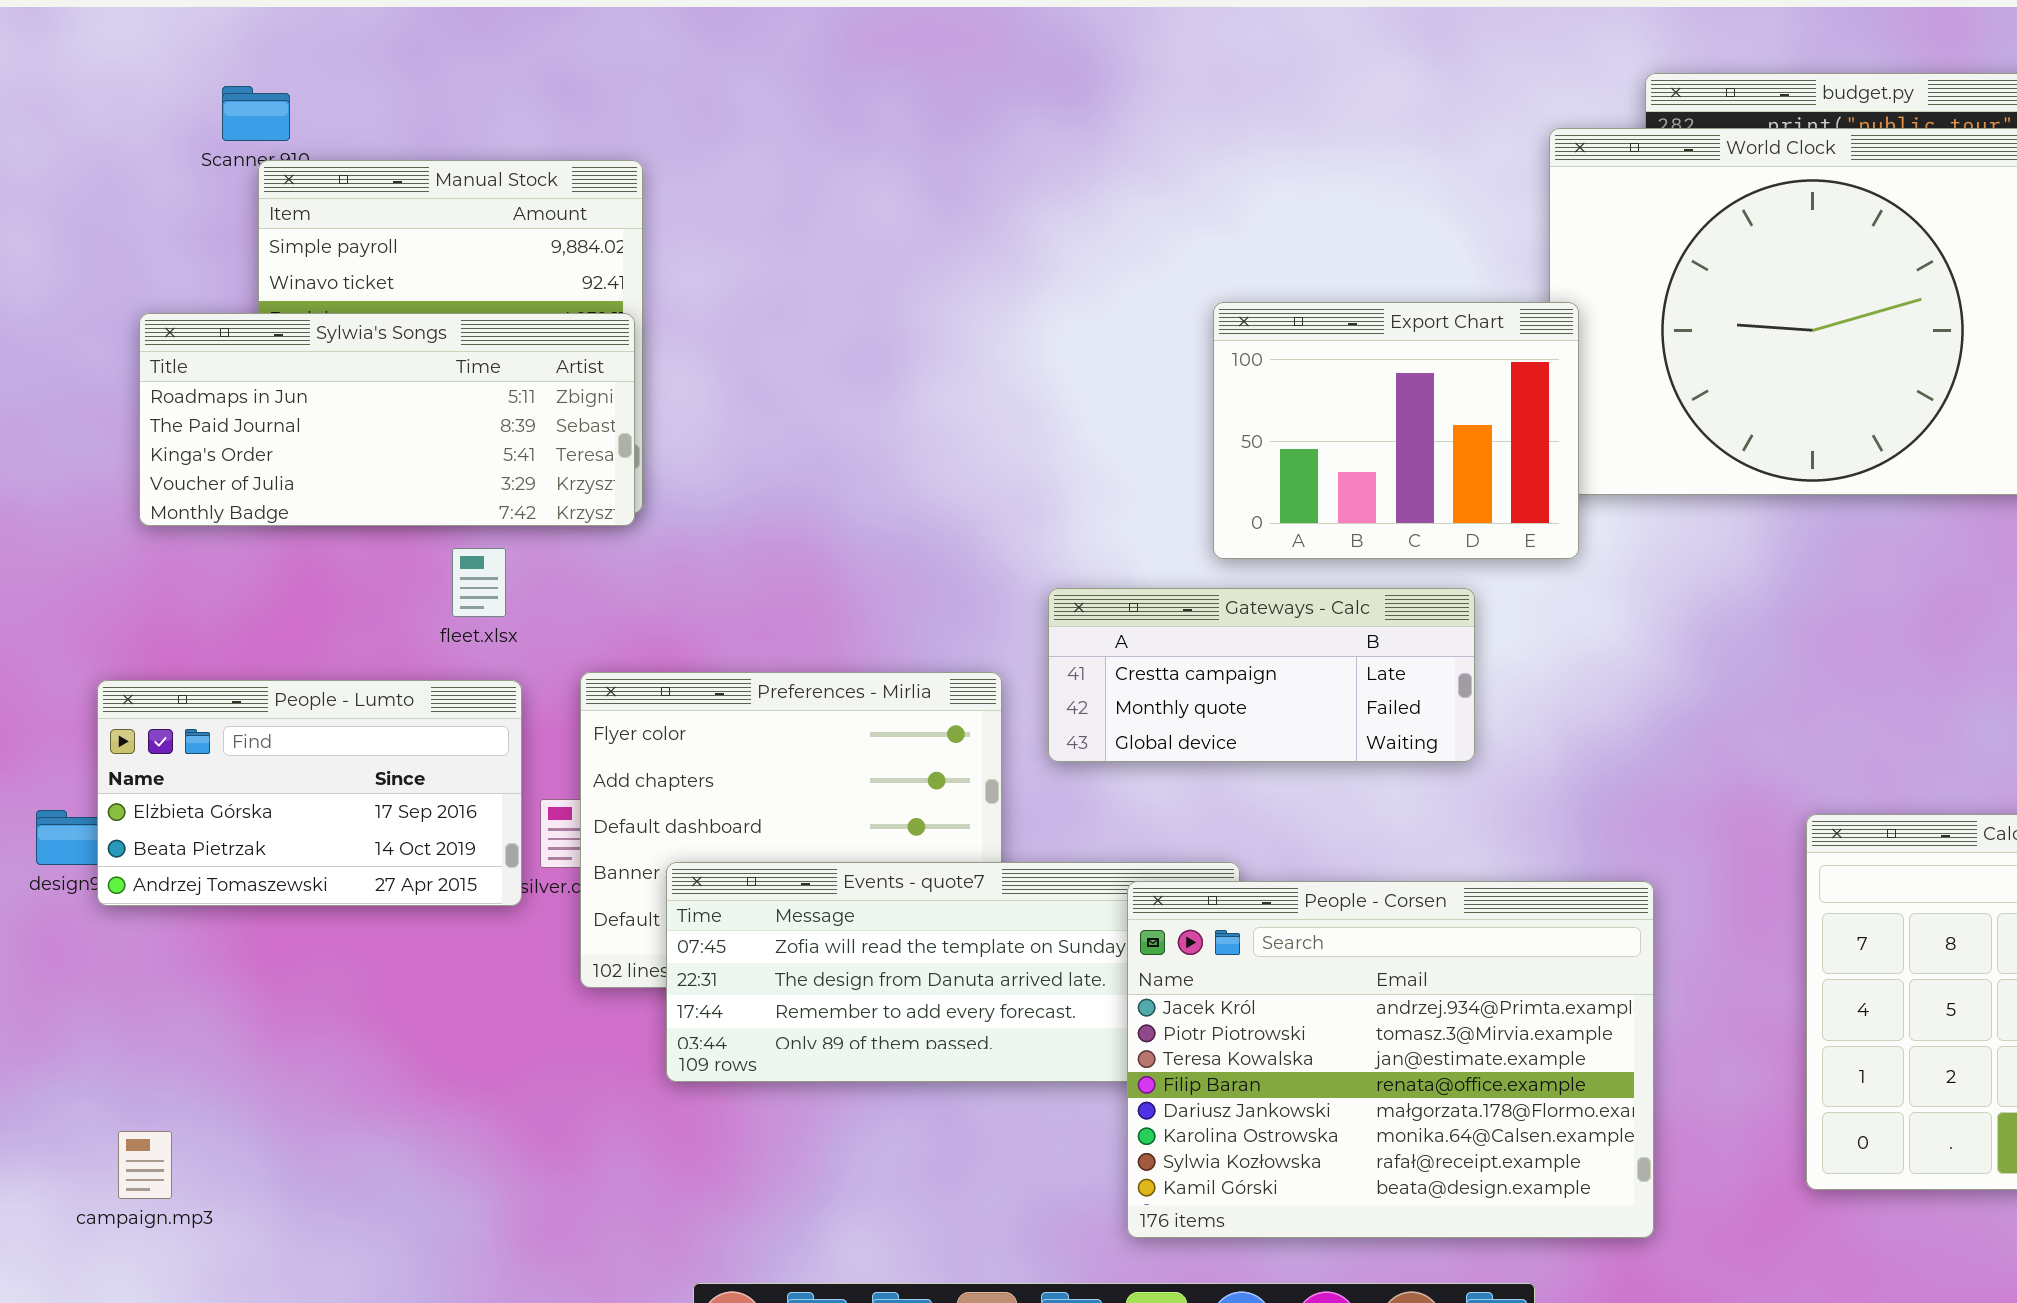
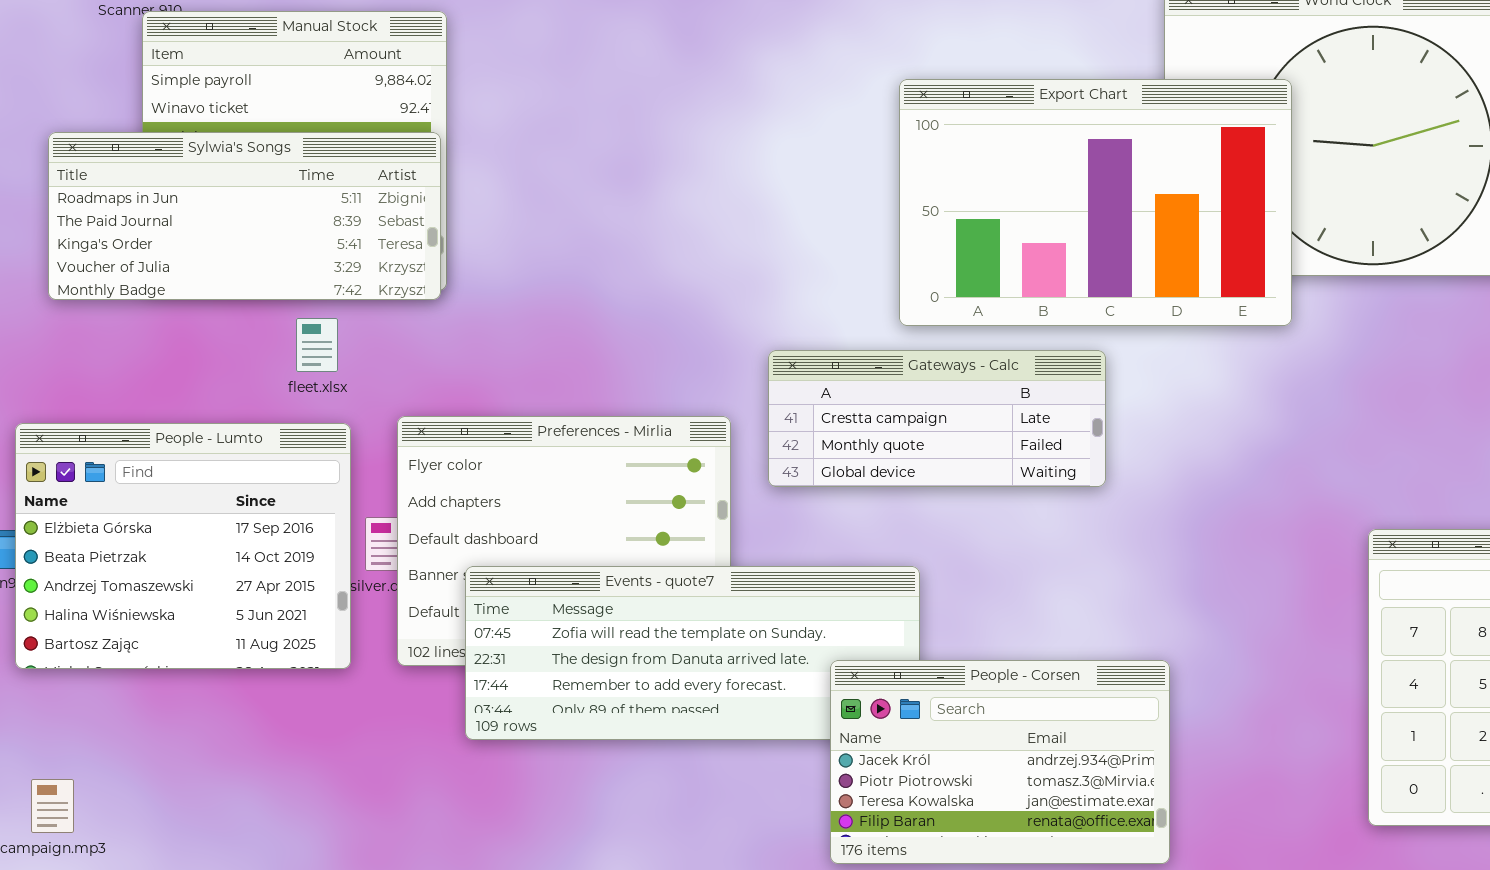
Export Chart: [1213,302,1579,559] -> [899,79,1292,326], resized
People - Lumto: [97,680,522,906] -> [15,423,351,669], resized
People - Corsen: [1127,881,1654,1238] -> [830,660,1170,864], resized

